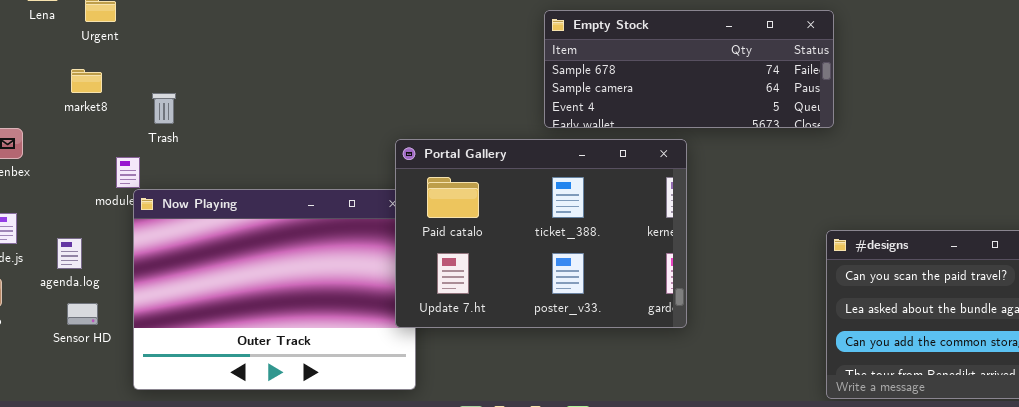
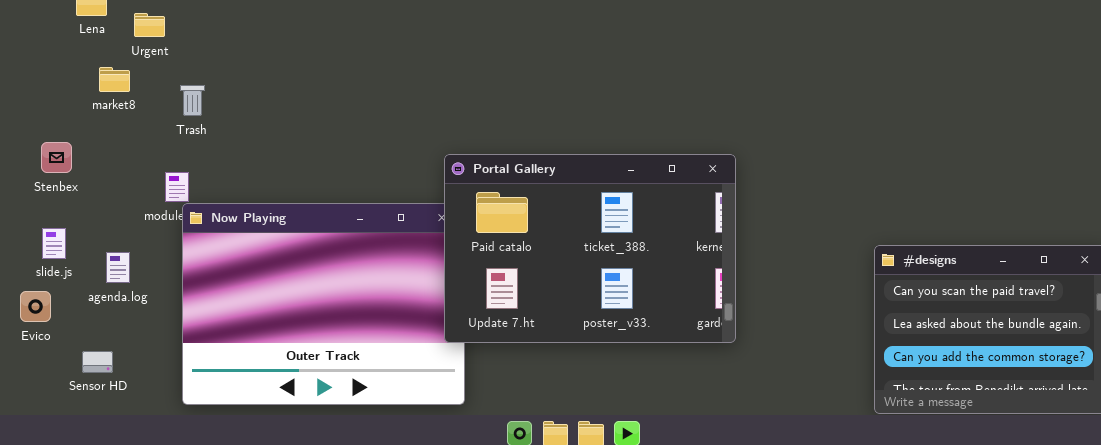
Empty Stock: [544,10,834,128] -> none, closed
market8: [71,69,102,93] -> [99,67,130,92], moved
Trash: [152,93,176,124] -> [180,85,205,116], moved
Sensor HD: [67,303,98,325] -> [82,351,113,373], moved

